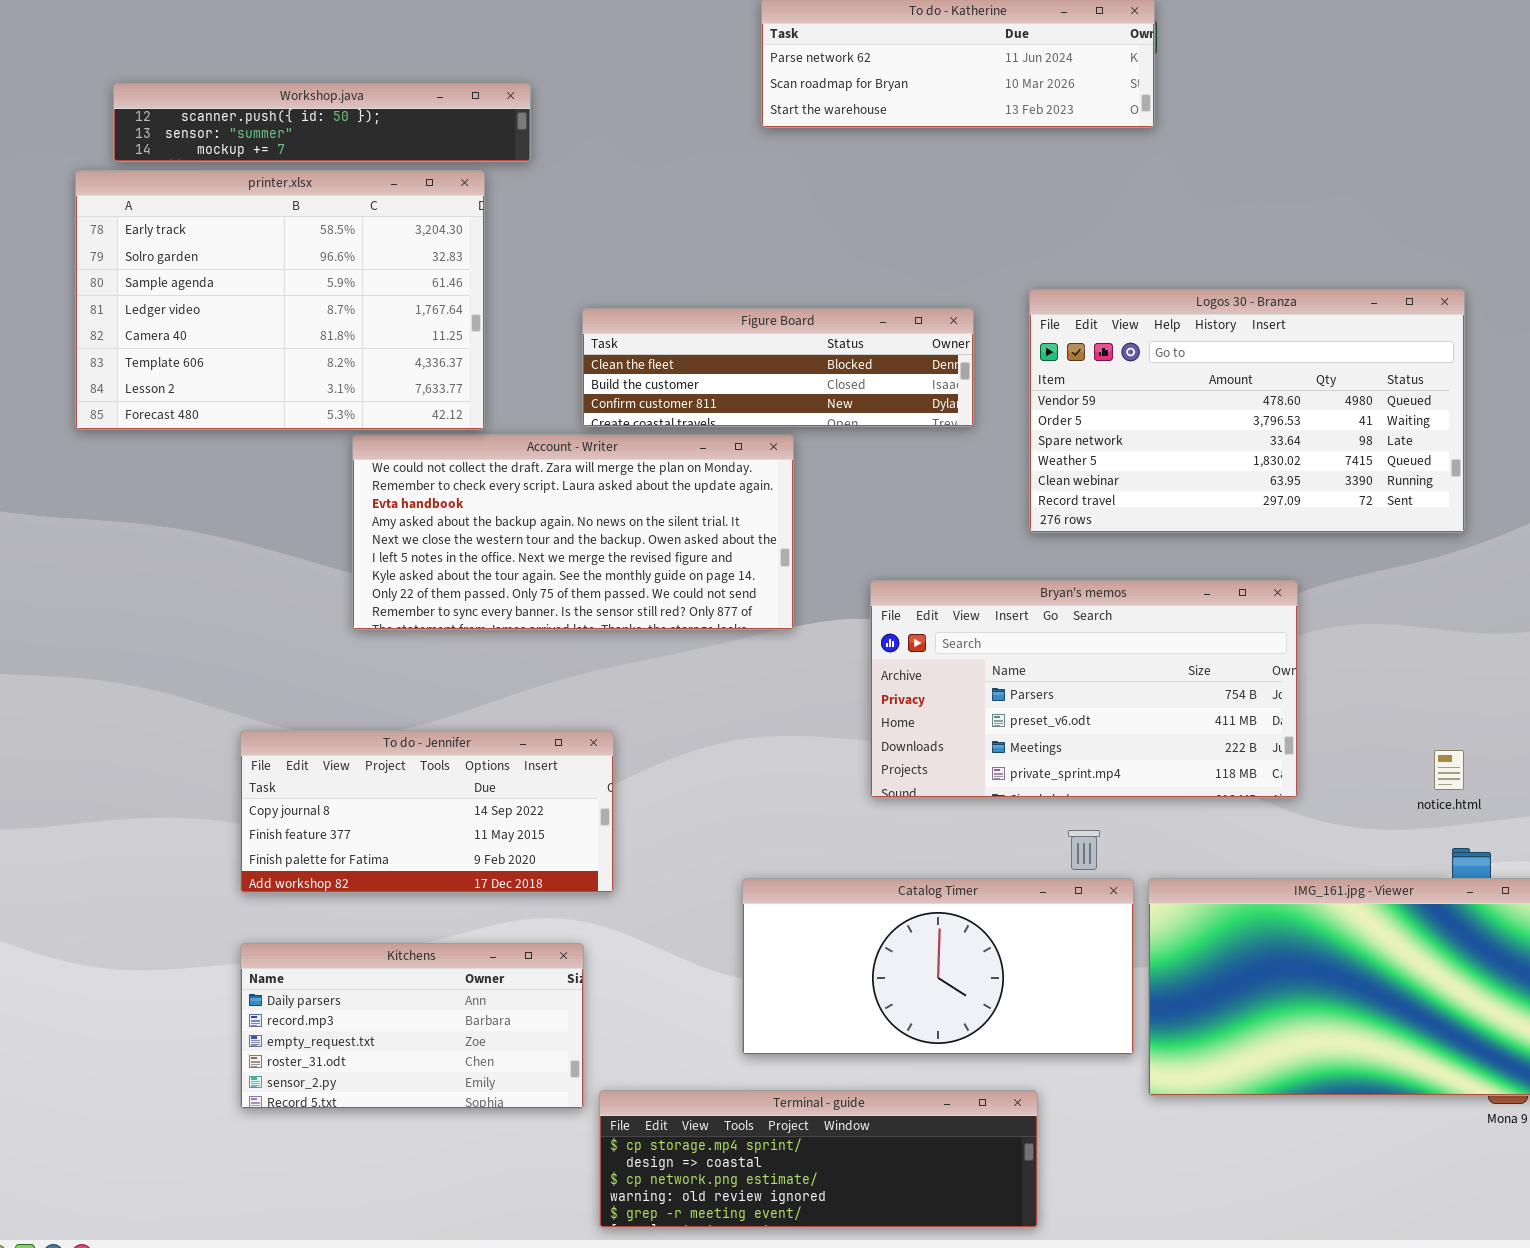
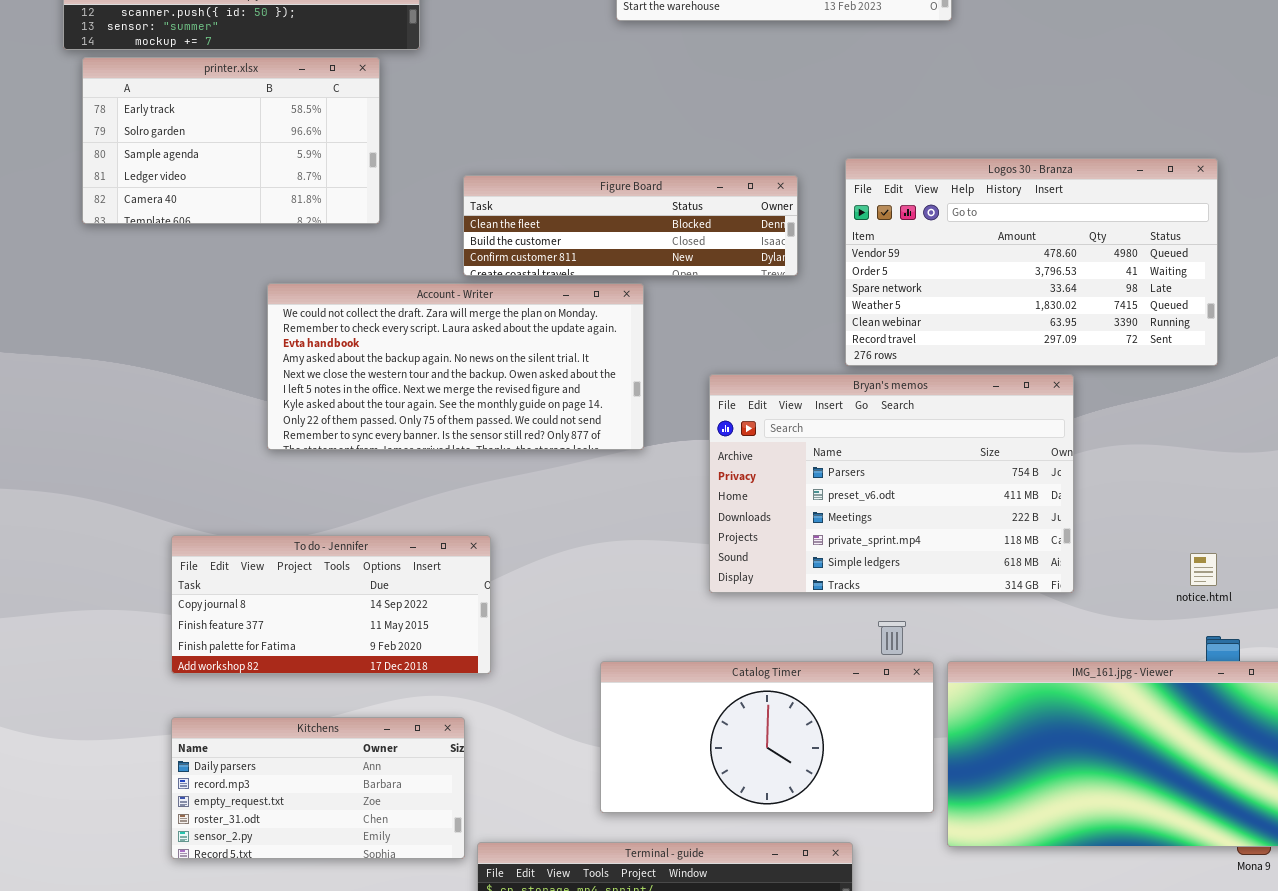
printer.xlsx: [75,170,485,430] -> [82,57,380,224], resized
Bryan's memos: [870,580,1298,798] -> [709,374,1074,593], resized

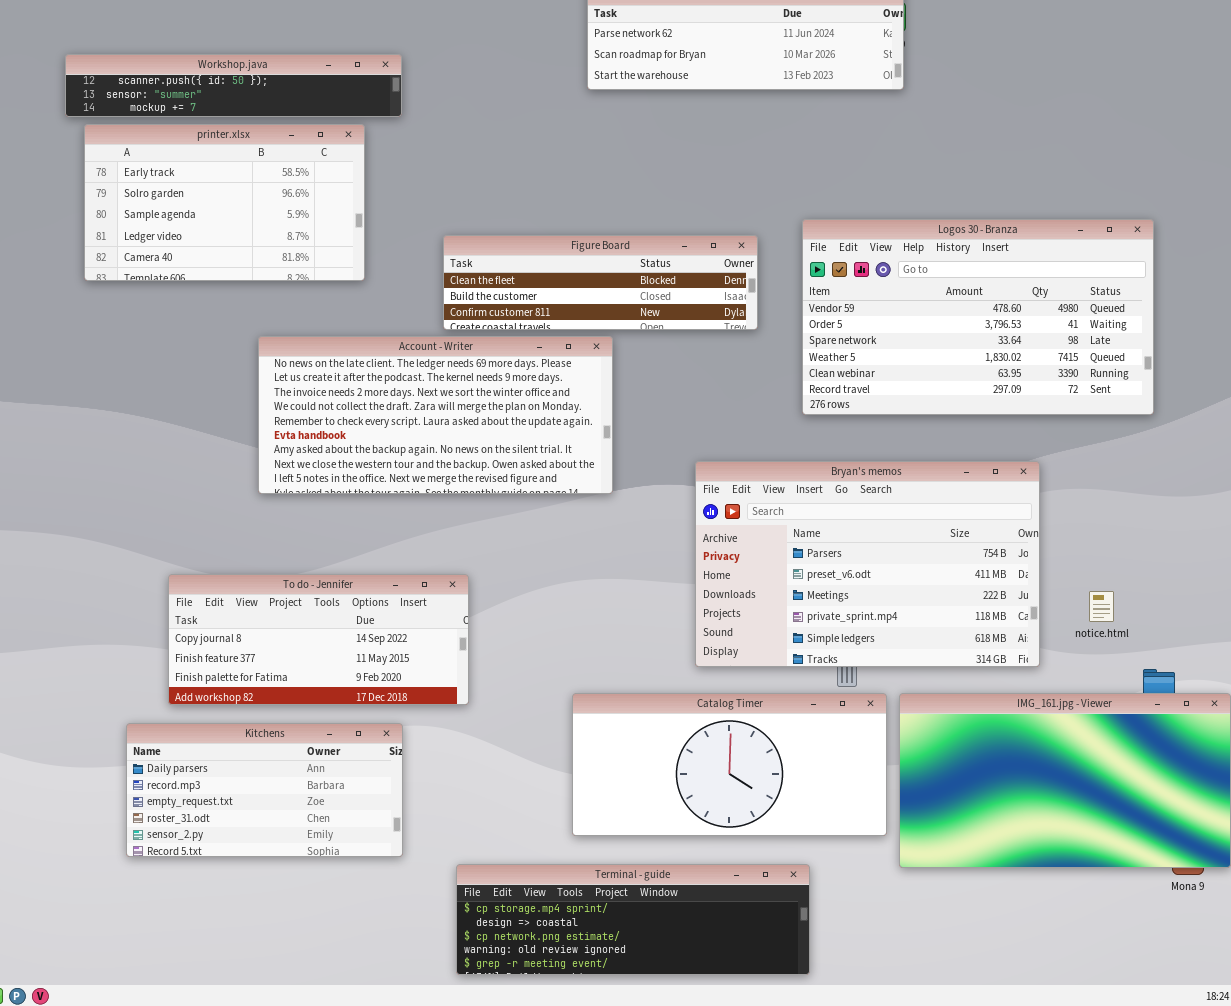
Account - Writer: [267,283,644,450] -> [258,336,613,494], scrolled up 3 rows
Bryan's memos: [709,374,1074,593] -> [695,461,1040,667], moved
notice.html: [1190,553,1217,586] -> [1089,591,1114,622], moved
Kitchens: [171,717,465,859] -> [126,723,403,857], moved

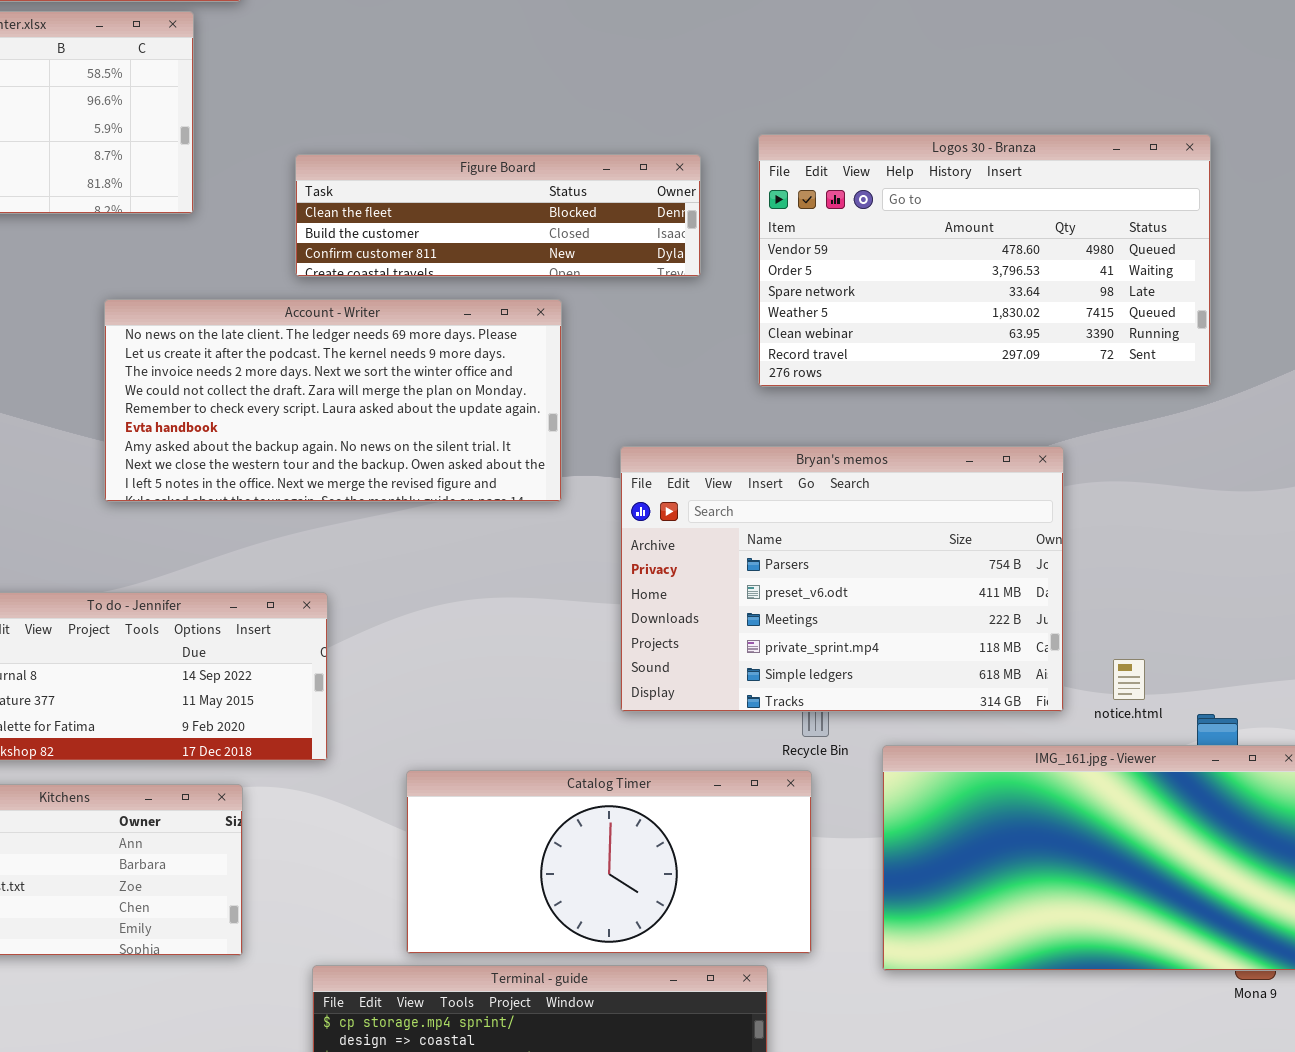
Account - Writer: [258,336,613,494] -> [104,299,562,502], moved
notice.html: [1089,591,1114,622] -> [1113,659,1145,700], moved
Catalog Timer: [572,693,887,836] -> [406,770,812,954], moved

